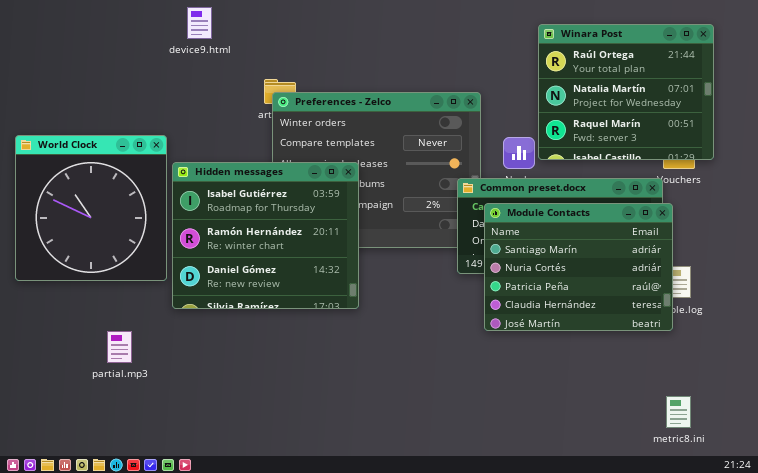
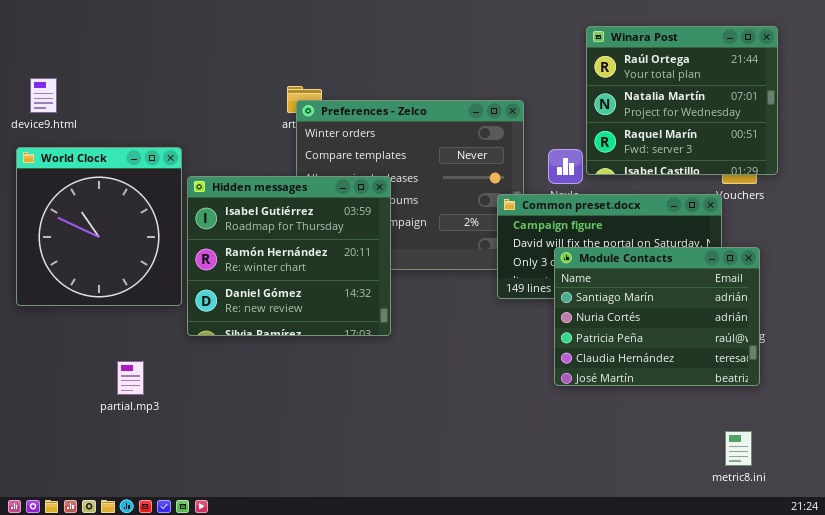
device9.html: [187,7,212,39] -> [30,78,57,113], moved
Module Contacts: [484,203,673,331] -> [554,247,760,386], moved

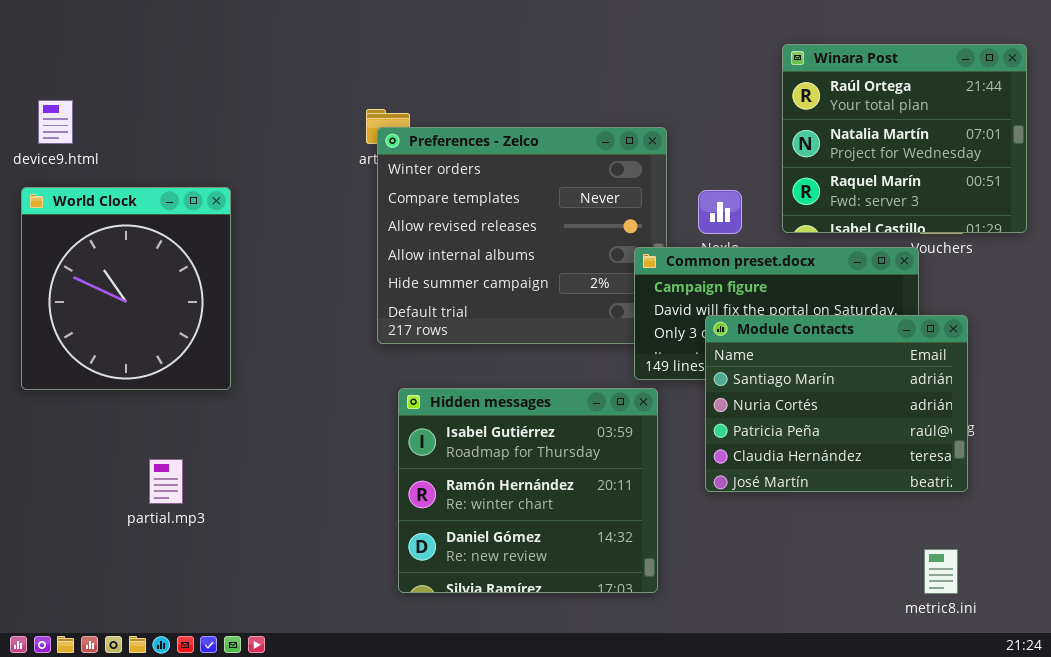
Winara Post: [586,26,778,175] -> [782,44,1027,233], moved
Hidden messages: [187,176,391,336] -> [398,388,658,593], moved

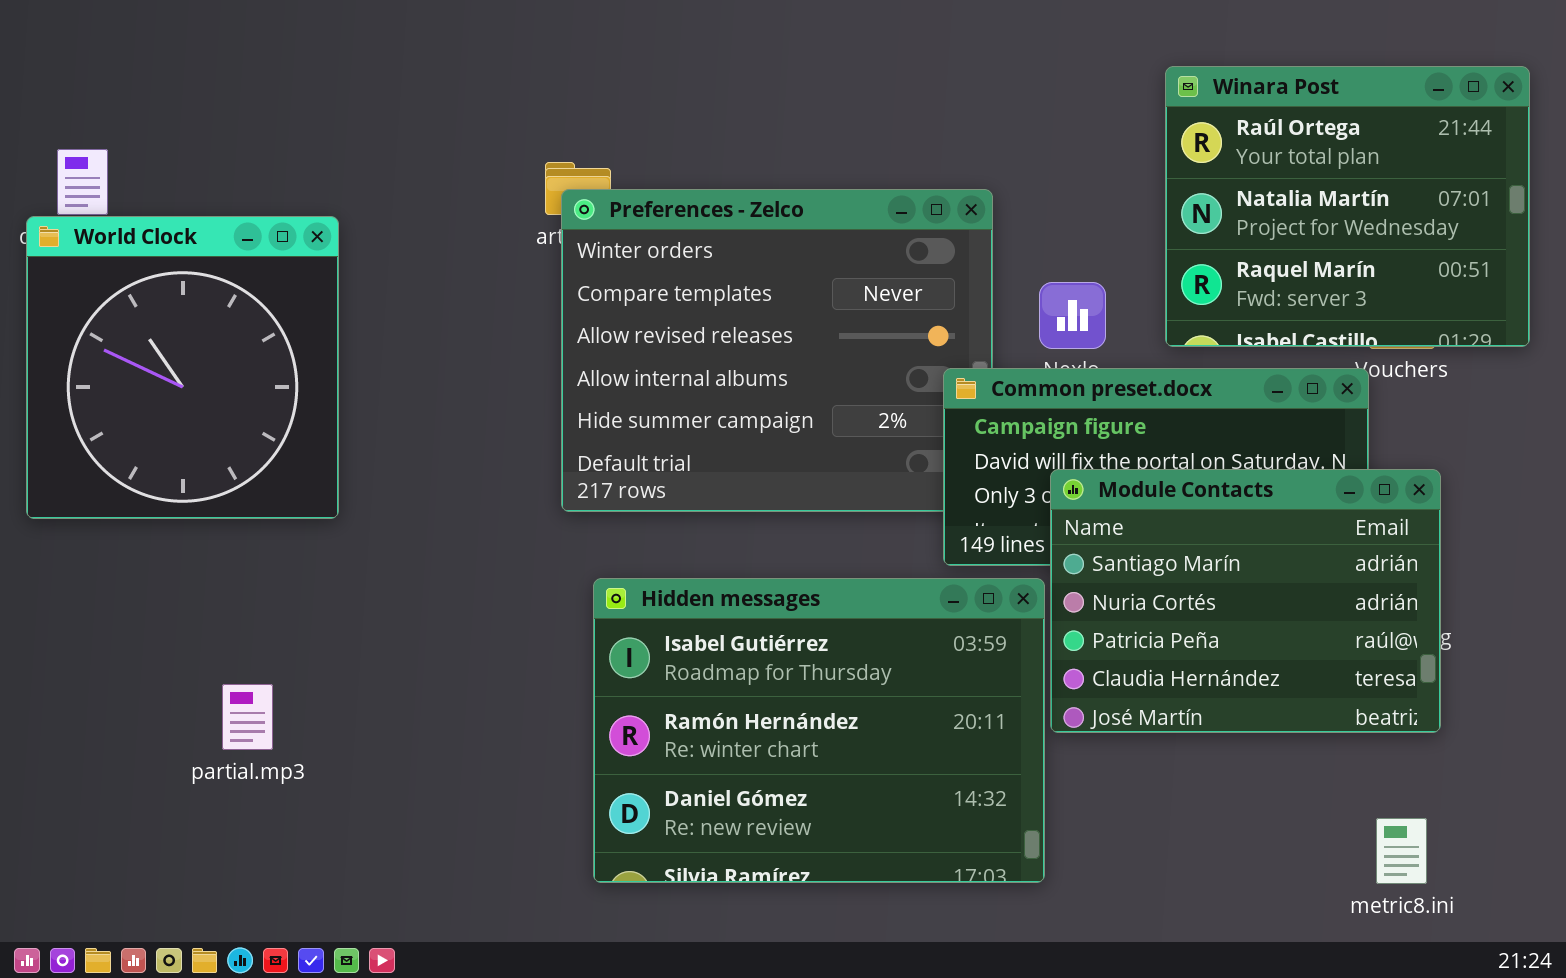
World Clock: [21,187,231,390] -> [26,216,339,519], moved
Hidden messages: [398,388,658,593] -> [593,578,1045,883], resized

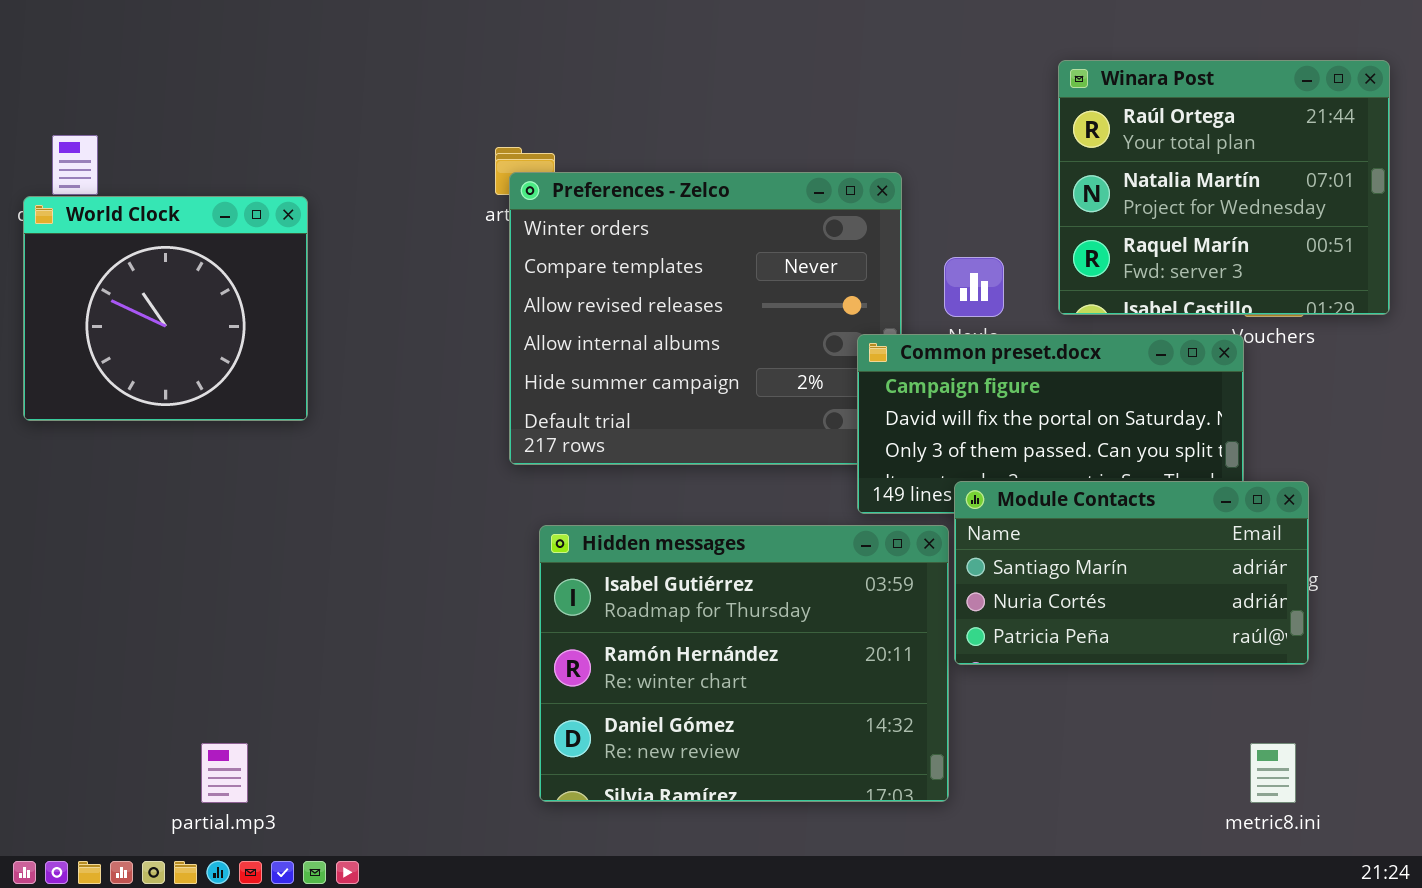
World Clock: [26,216,339,519] -> [23,196,308,421], resized
Module Contacts: [1050,469,1441,733] -> [954,481,1309,665], resized
partial.mp3: [222,684,273,750] -> [201,743,248,803], moved

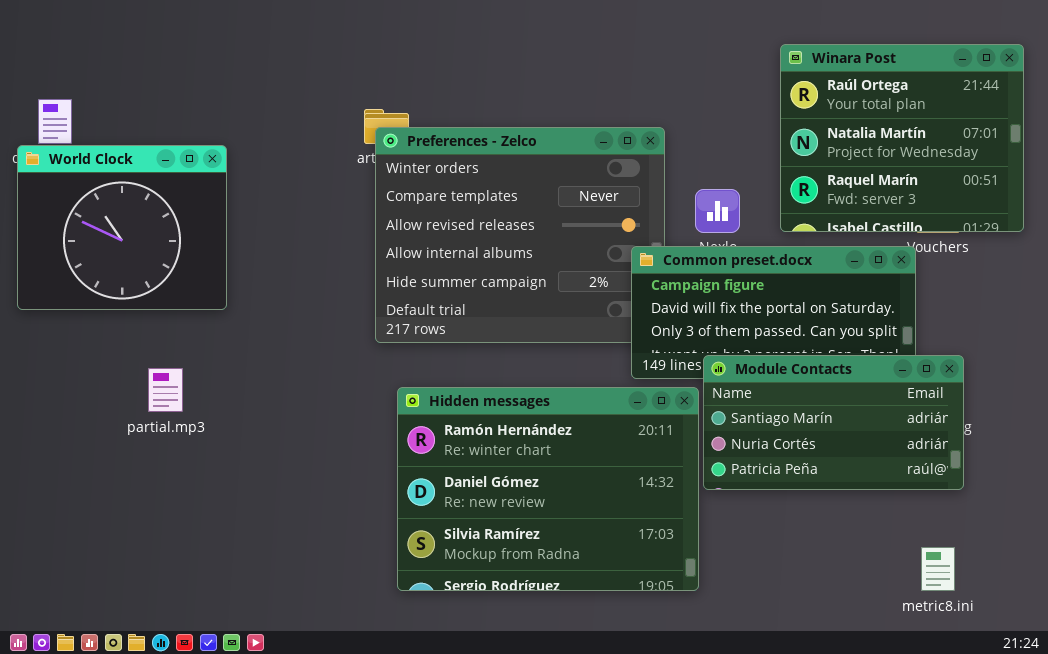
Hidden messages: [539,525,949,802] -> [397,387,699,591], scrolled down 1 row
partial.mp3: [201,743,248,803] -> [148,368,183,412], moved

